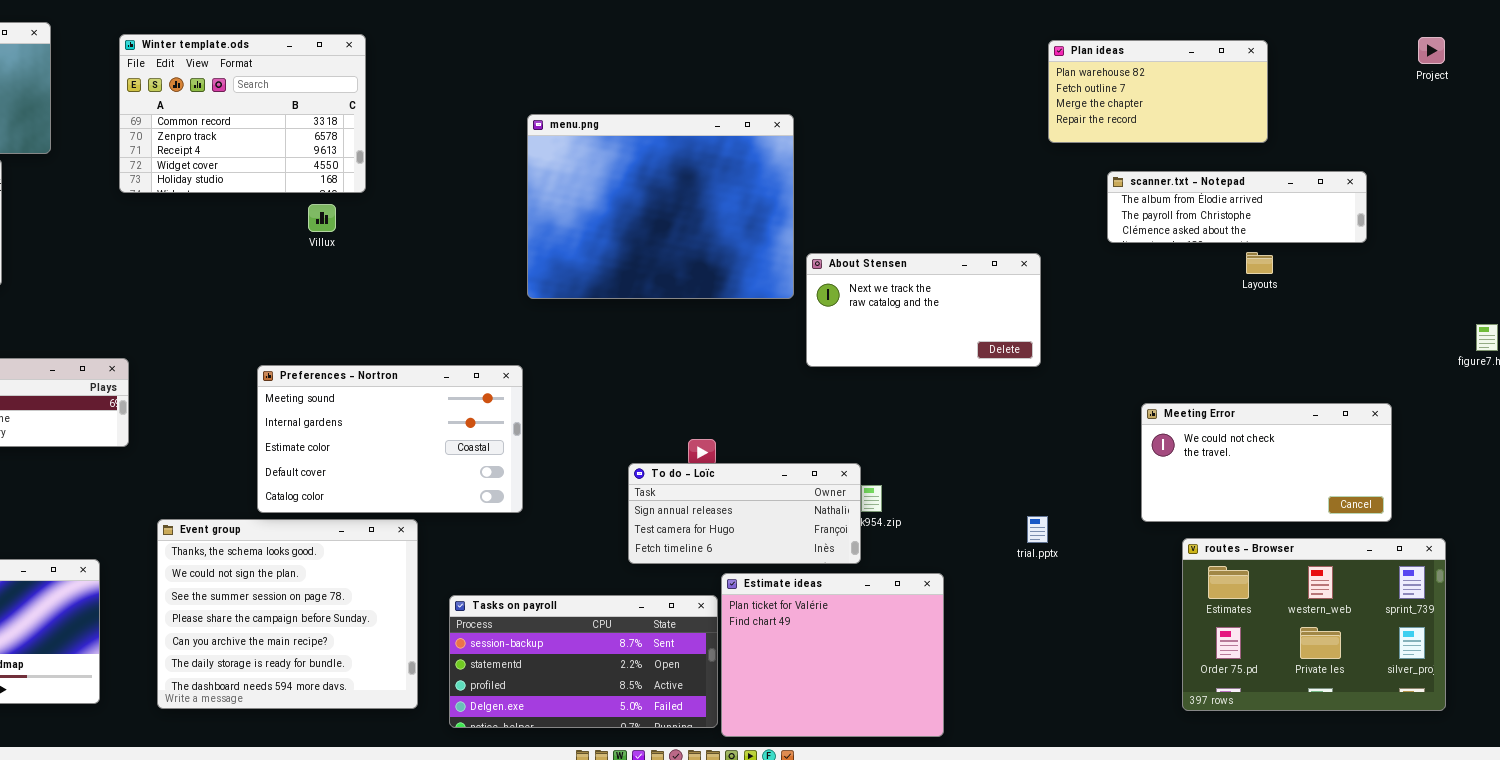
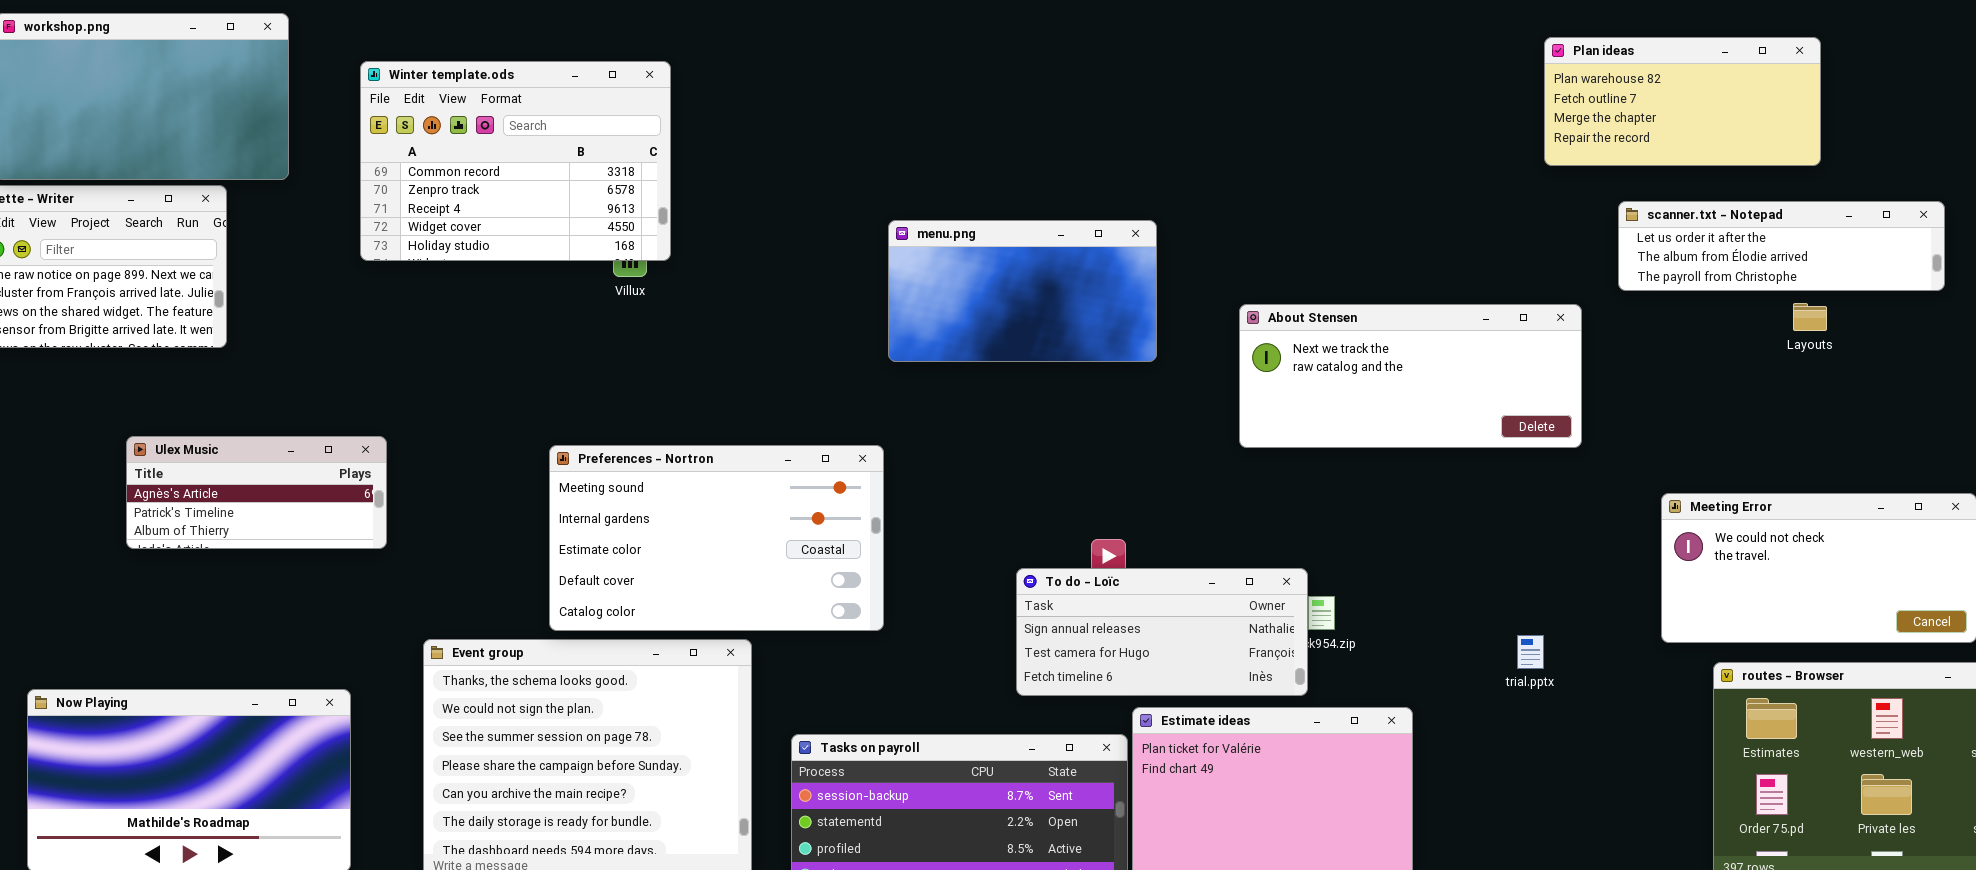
Winter template.ods: [119,34,366,193] -> [360,61,671,261], moved
menu.png: [527,114,794,299] -> [888,220,1157,362], resized
scanner.txt - Notepad: [1107,171,1367,243] -> [1618,201,1945,291], scrolled up 1 row
About Stensen: [806,253,1041,367] -> [1239,304,1582,448], resized

